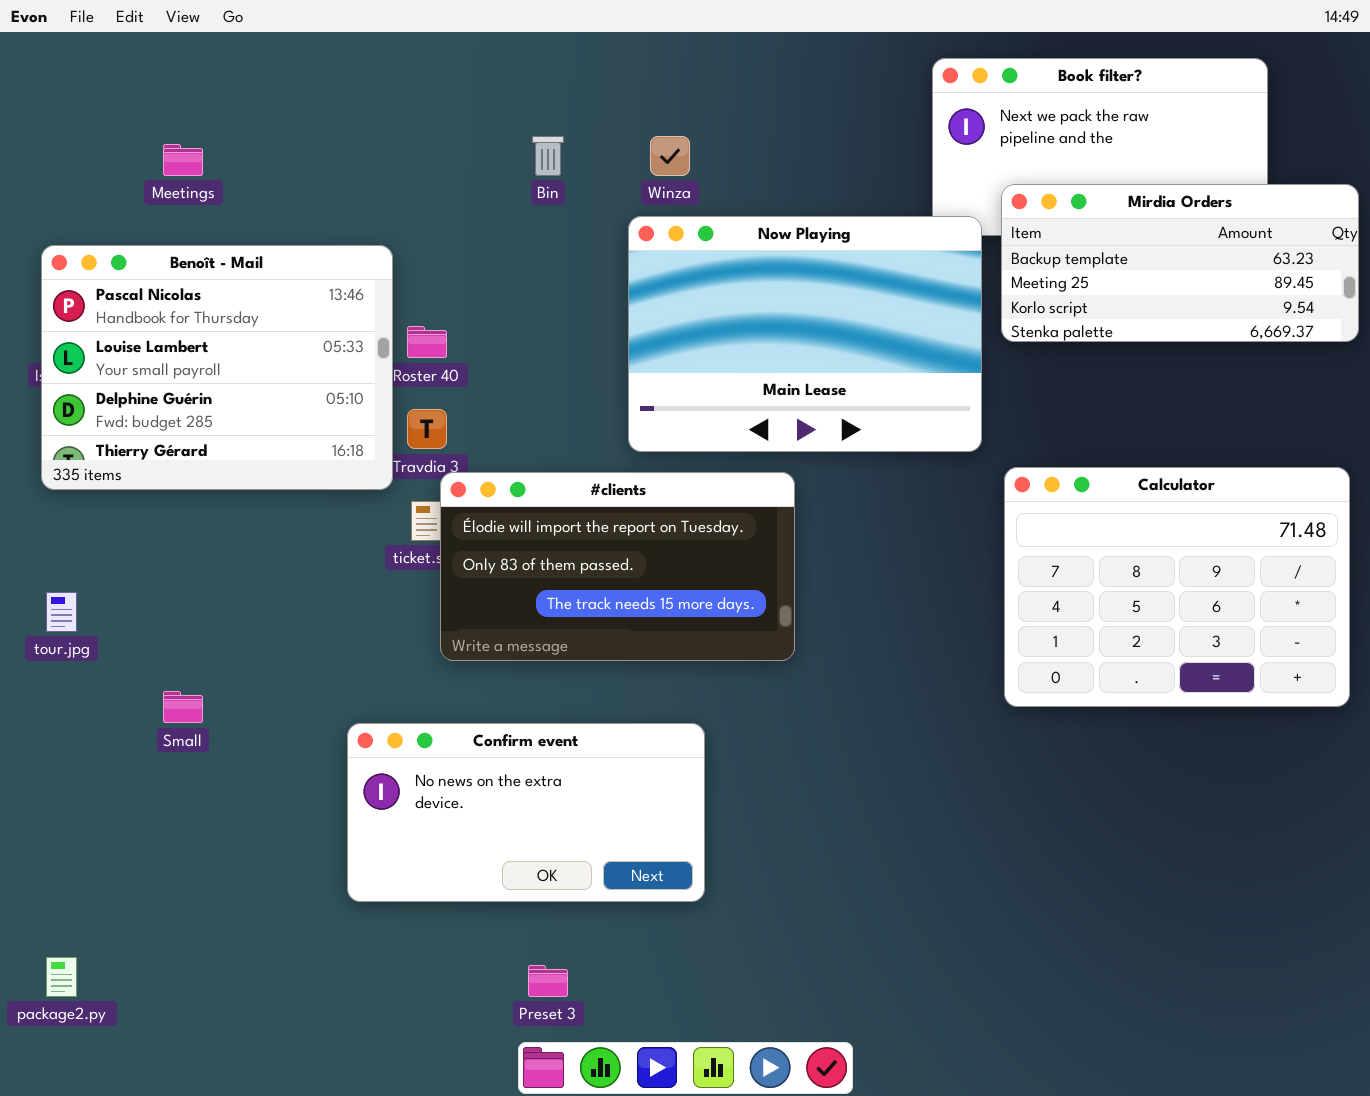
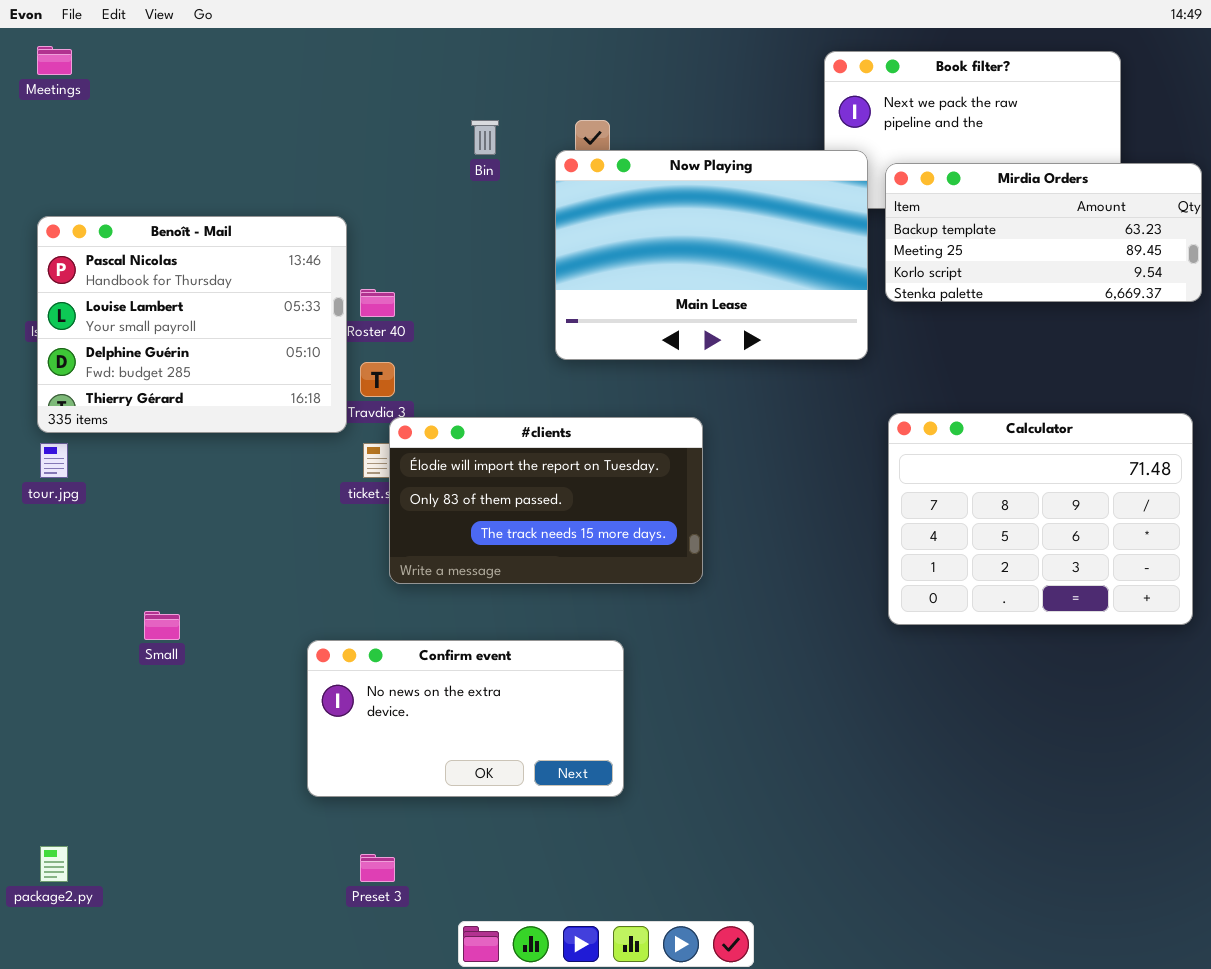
Meetings: [163,144,203,176] -> [37,46,72,75], moved
Now Playing: [628,216,982,452] -> [555,150,868,360], moved
tour.jpg: [46,592,77,632] -> [40,443,68,478], moved
Preset 3: [528,965,568,997] -> [360,854,395,882], moved

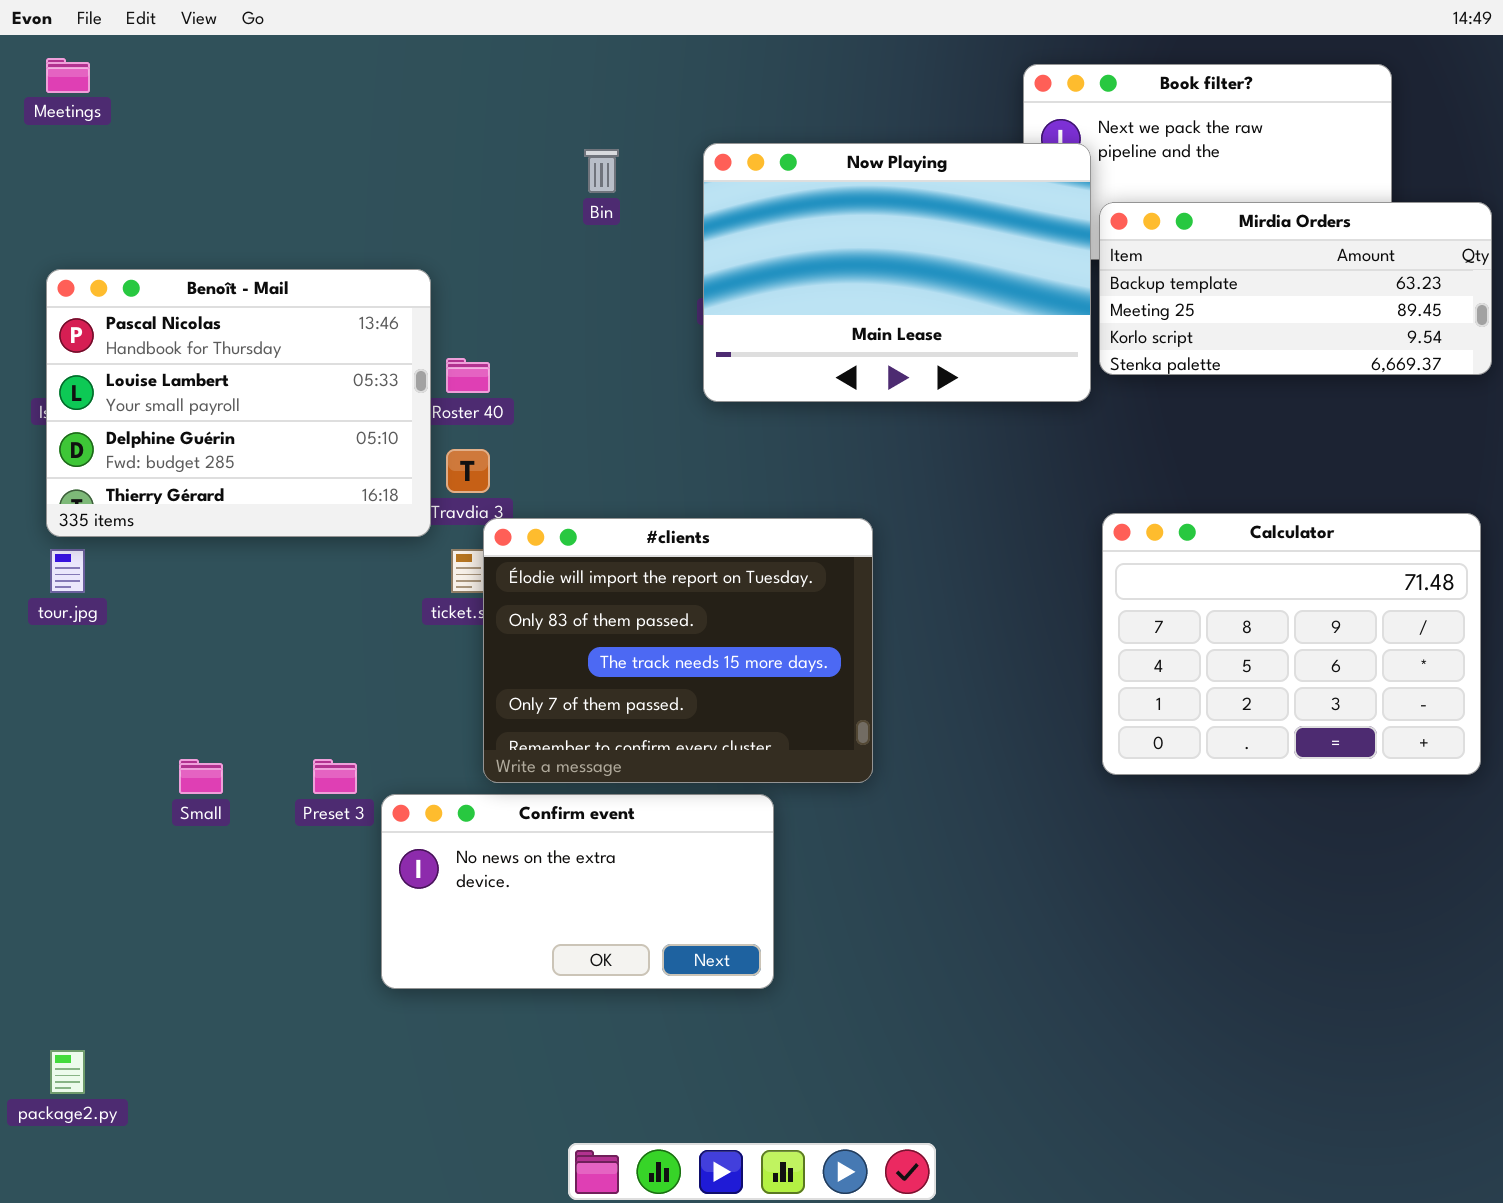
Now Playing: [555,150,868,360] -> [703,143,1091,402], moved
#clients: [389,417,703,584] -> [483,518,873,783], resized
Preset 3: [360,854,395,882] -> [313,759,357,794], moved

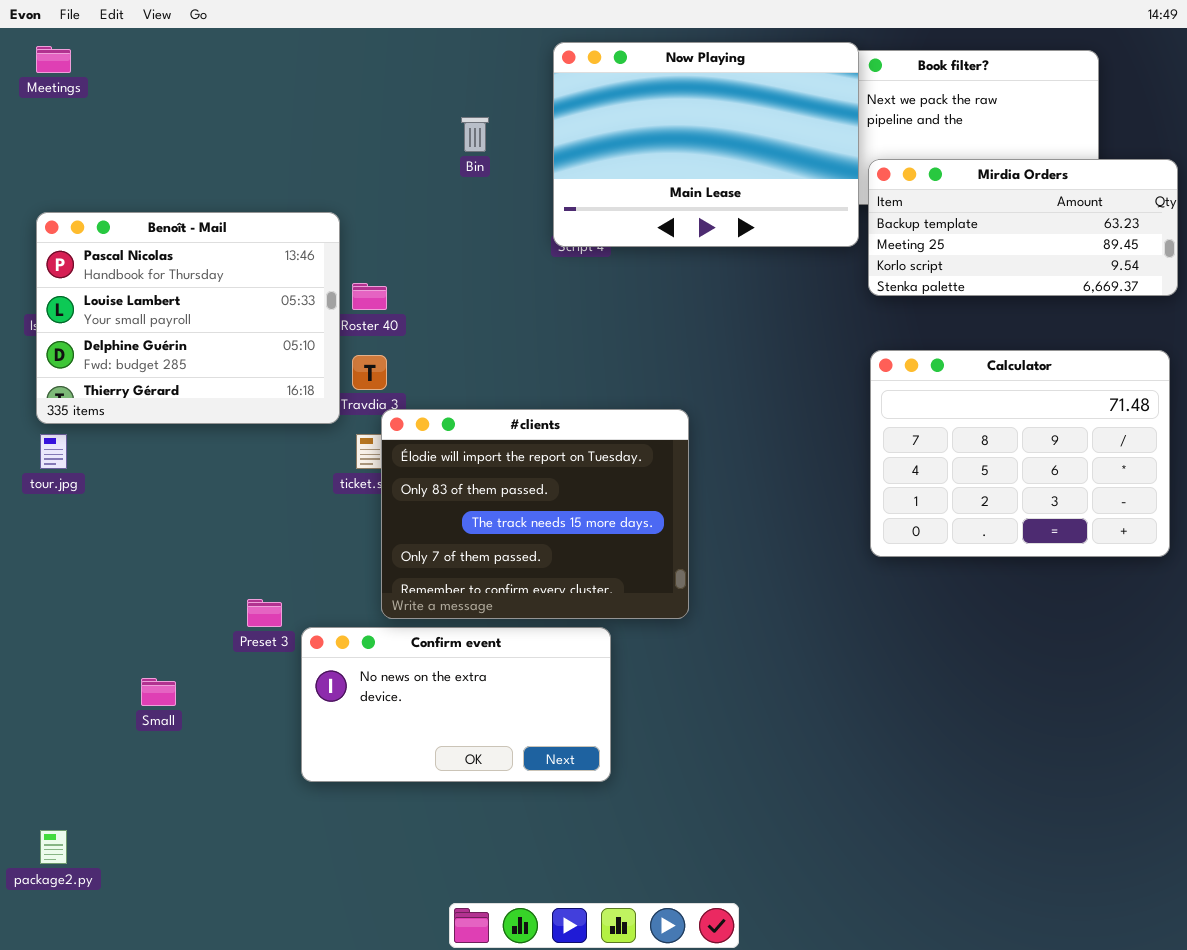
Now Playing: [703,143,1091,402] -> [553,42,859,247], moved
Calculator: [1102,513,1481,775] -> [870,350,1170,557], moved
Small: [179,759,223,794] -> [141,678,176,706], moved

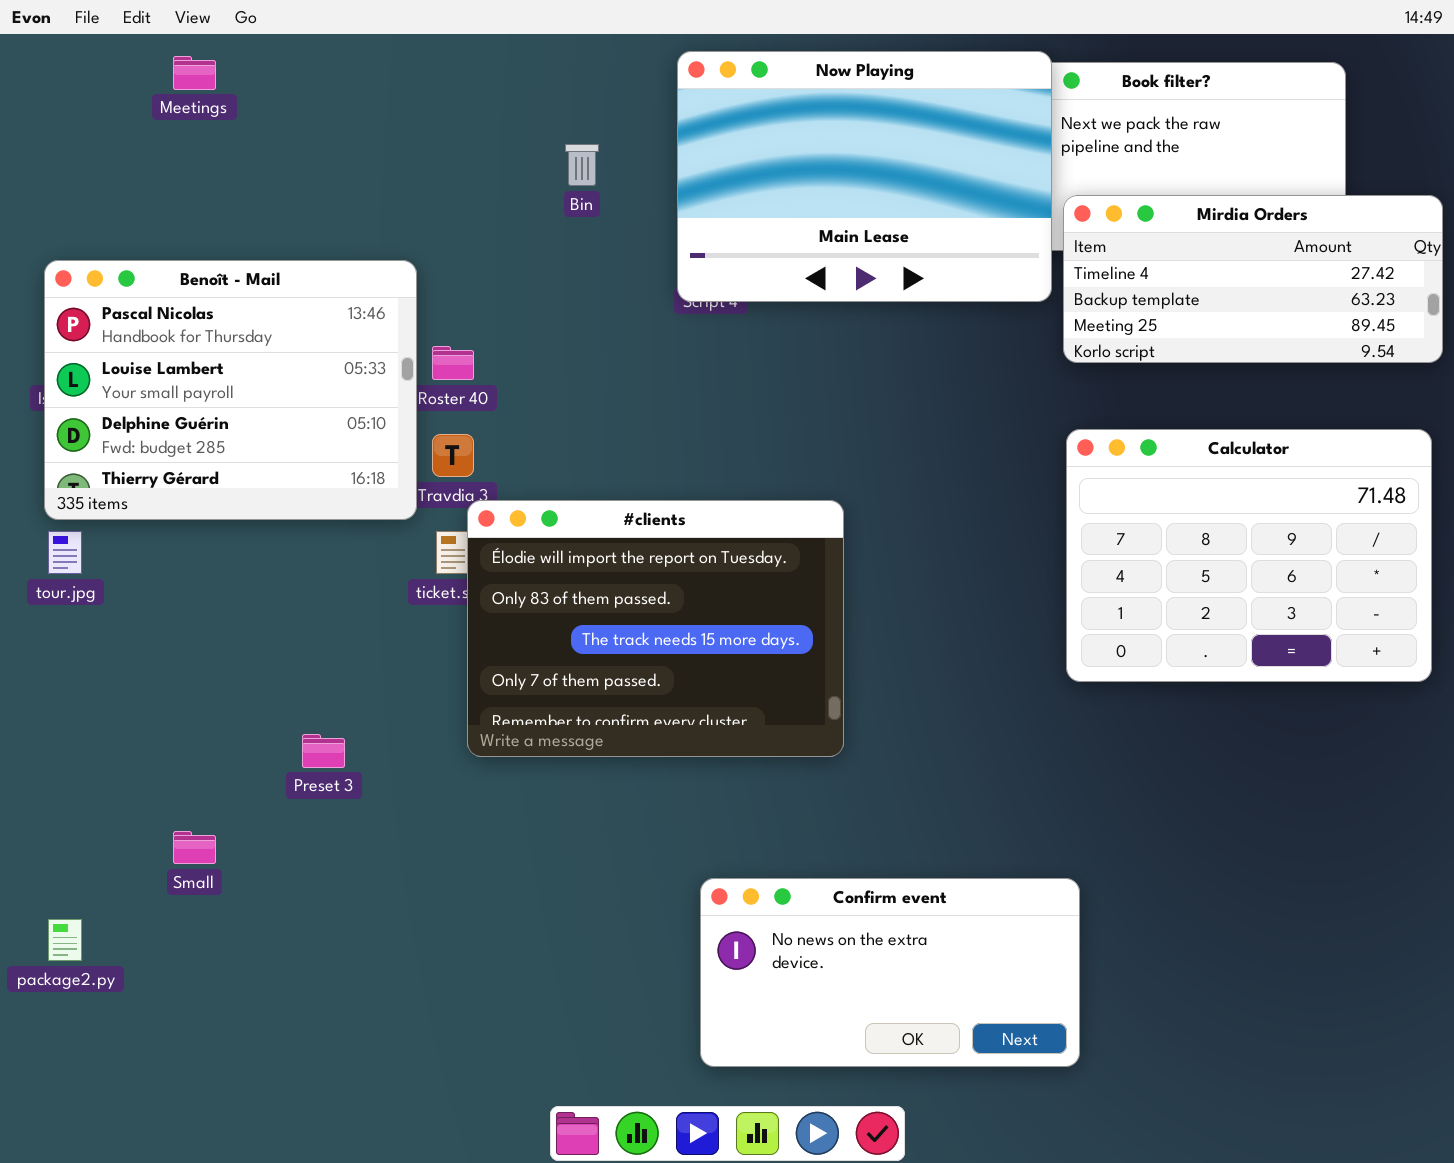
Meetings: [36,46,71,73] -> [173,56,216,90], moved
Mirdia Orders: [868,159,1178,296] -> [1063,195,1443,363], scrolled up 1 row
Confirm event: [301,627,611,782] -> [700,878,1080,1067], moved
package2.py: [40,830,67,864] -> [48,919,82,961], moved

